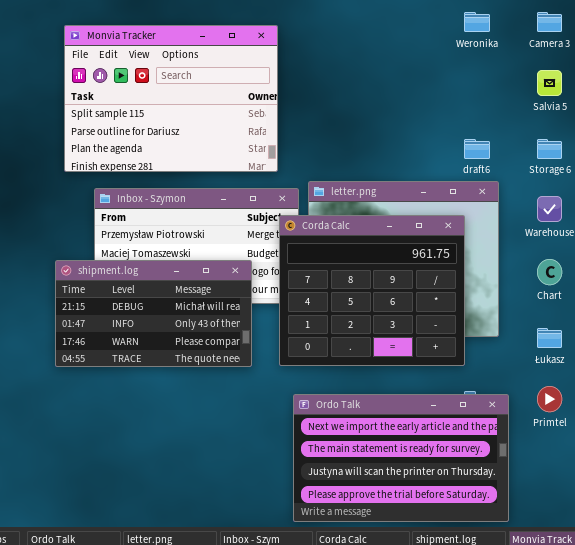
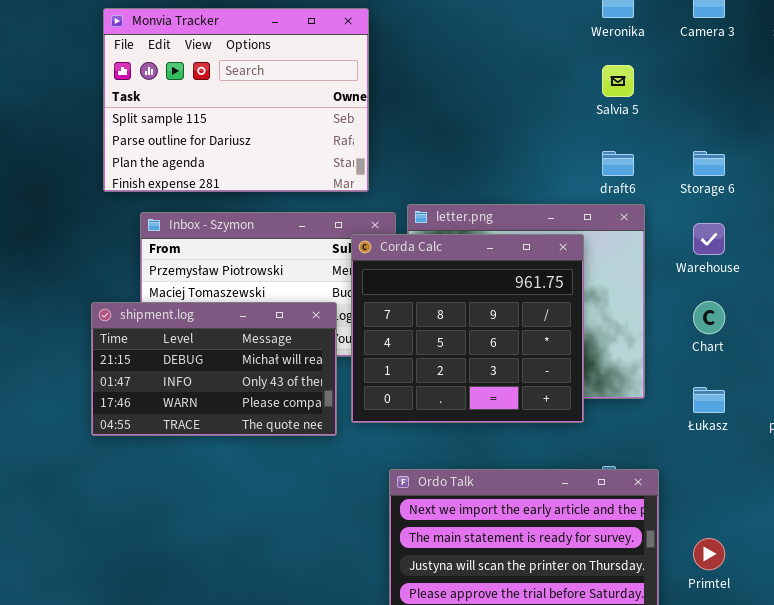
Salvia 5: [537,70,562,96] -> [602,65,634,97], moved
Corda Calc: [279,215,465,366] -> [351,234,584,423], moved
Primtel: [537,386,562,412] -> [693,538,725,570], moved

